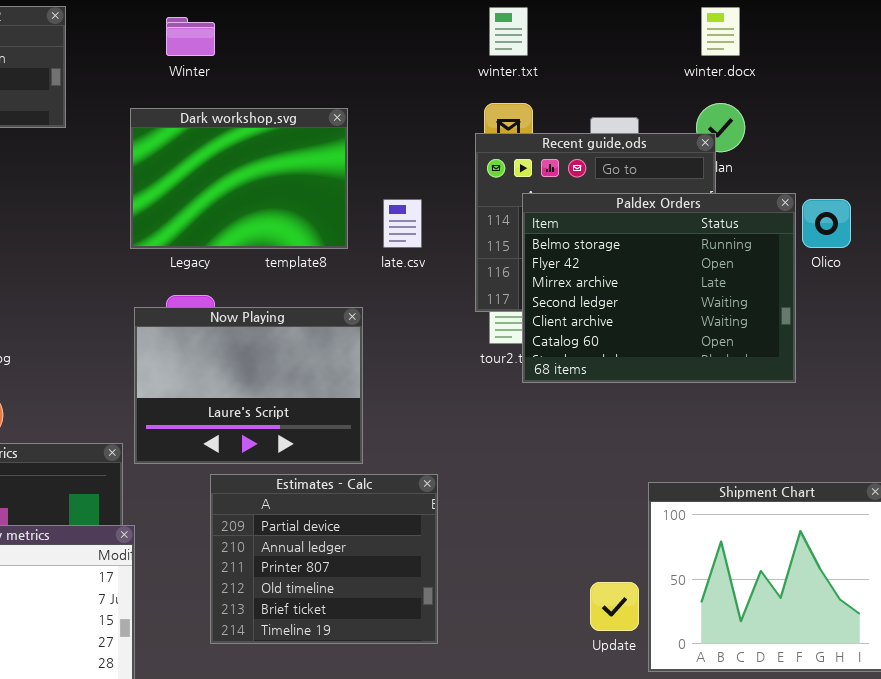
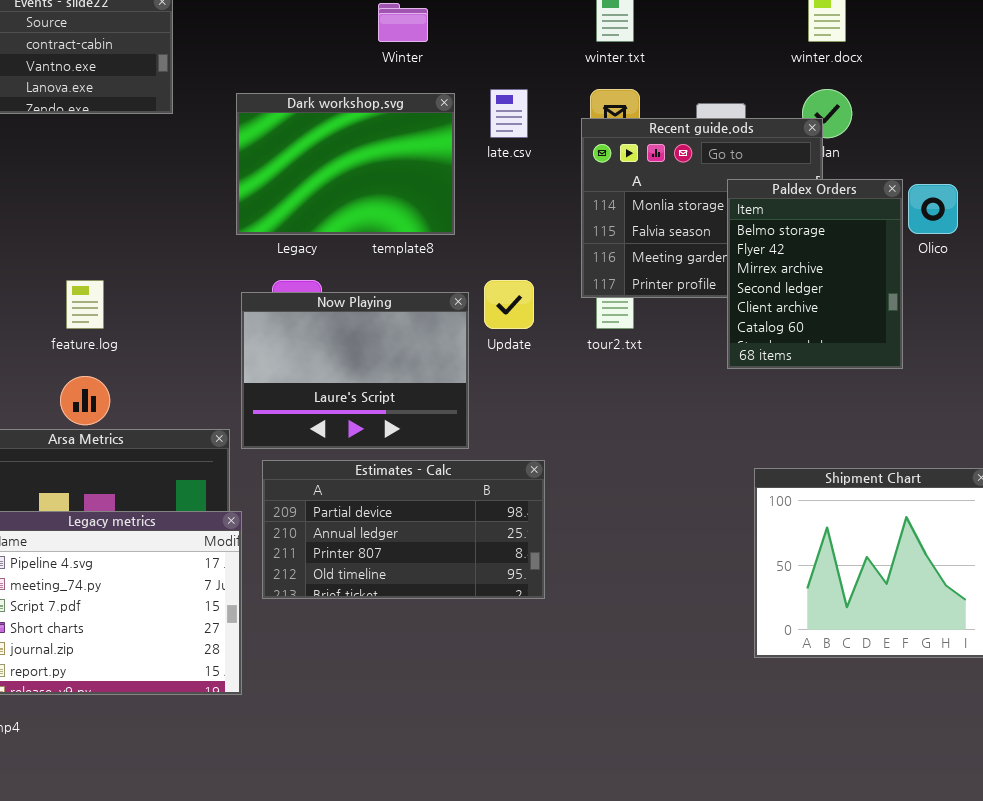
Winter: [166,17,215,56] -> [378,3,428,42], moved
Paldex Orders: [522,193,796,383] -> [727,179,903,369], resized
late.csv: [383,199,422,248] -> [490,89,528,138], moved
Estimates - Calc: [210,474,438,644] -> [262,460,545,599], resized
Update: [590,582,639,631] -> [484,280,534,329], moved

